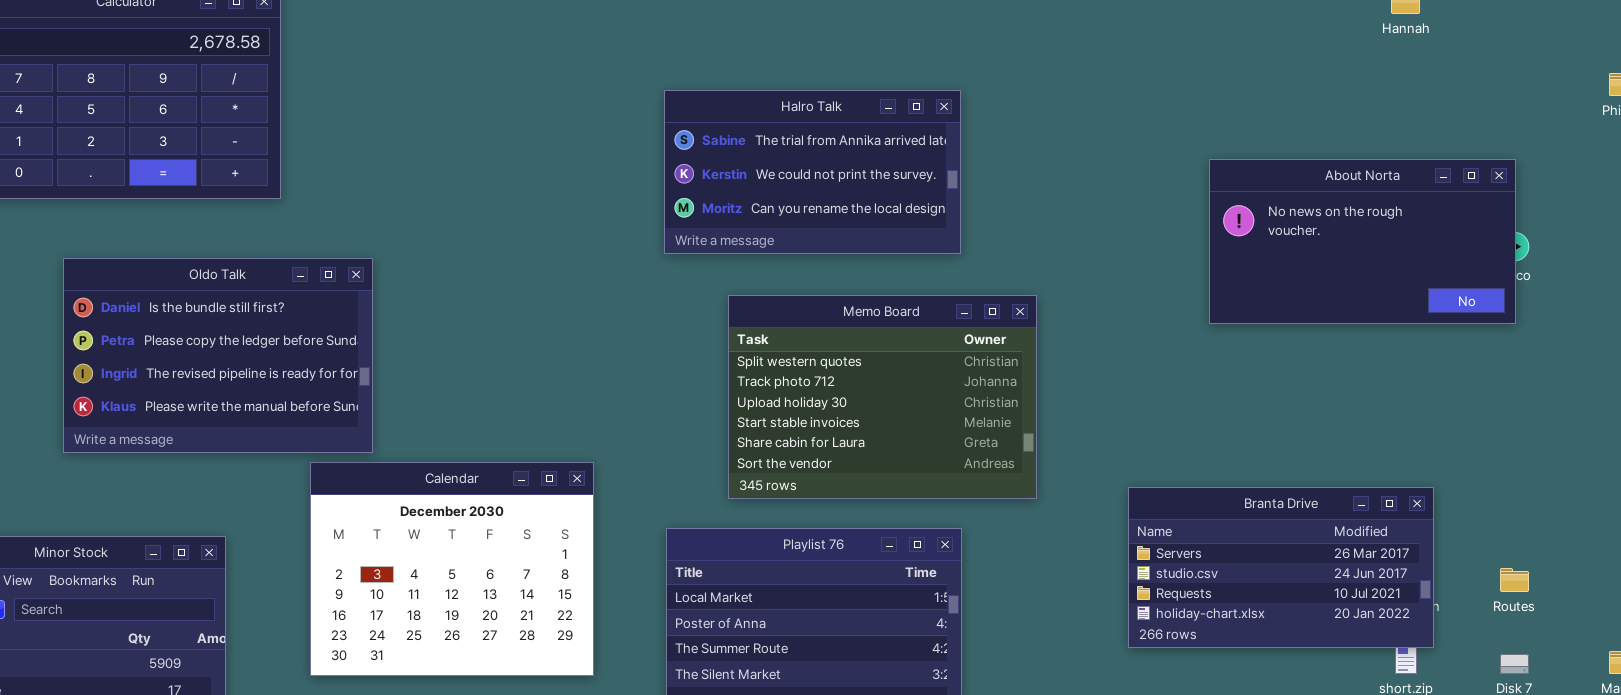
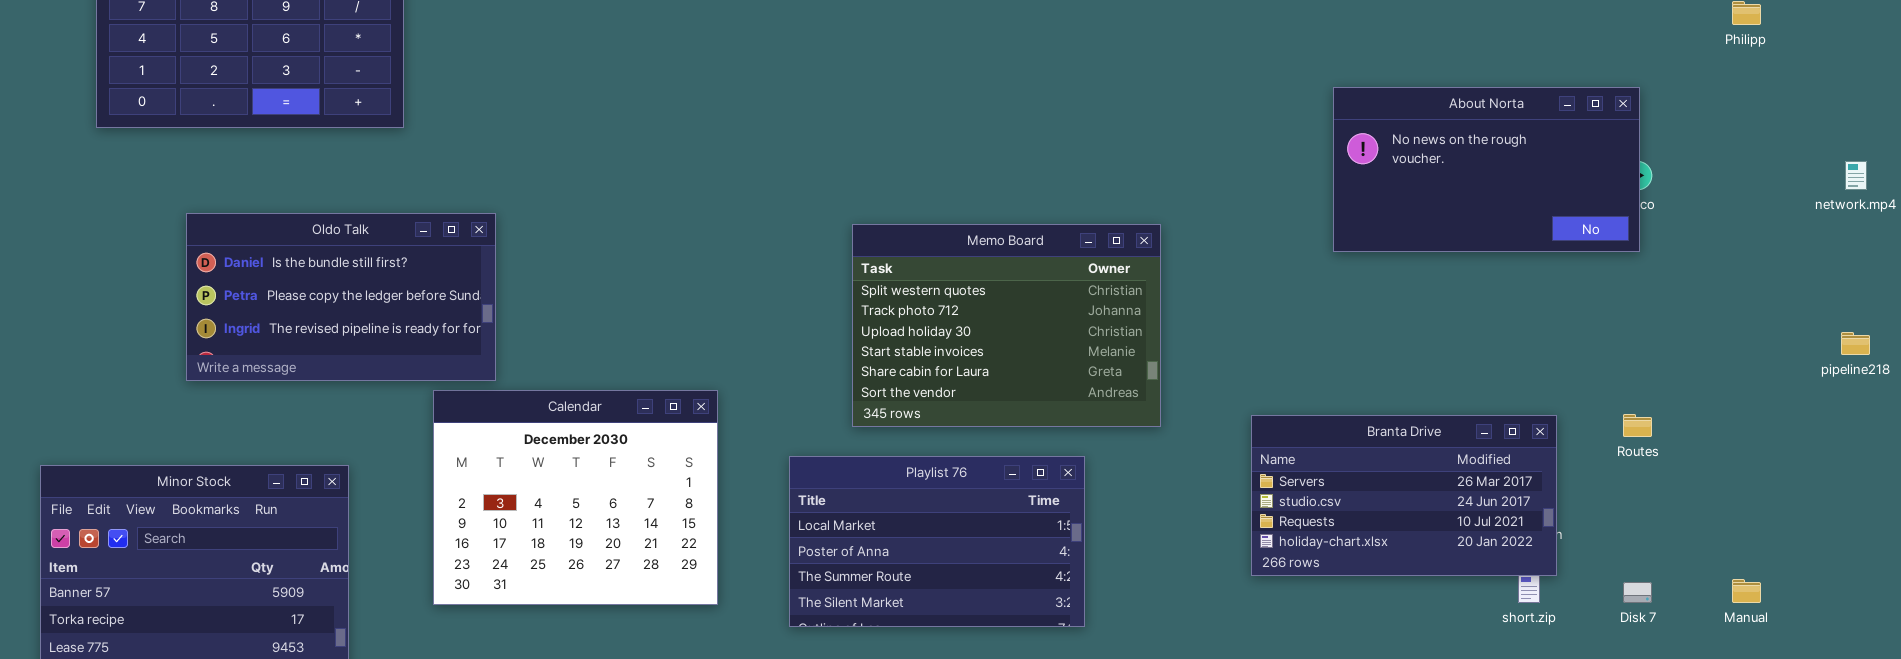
Halro Talk: [664,90,961,254] -> none, closed
Oldo Talk: [63,258,373,453] -> [186,213,496,381], resized
Routes: [1500,568,1529,592] -> [1623,414,1652,437], moved

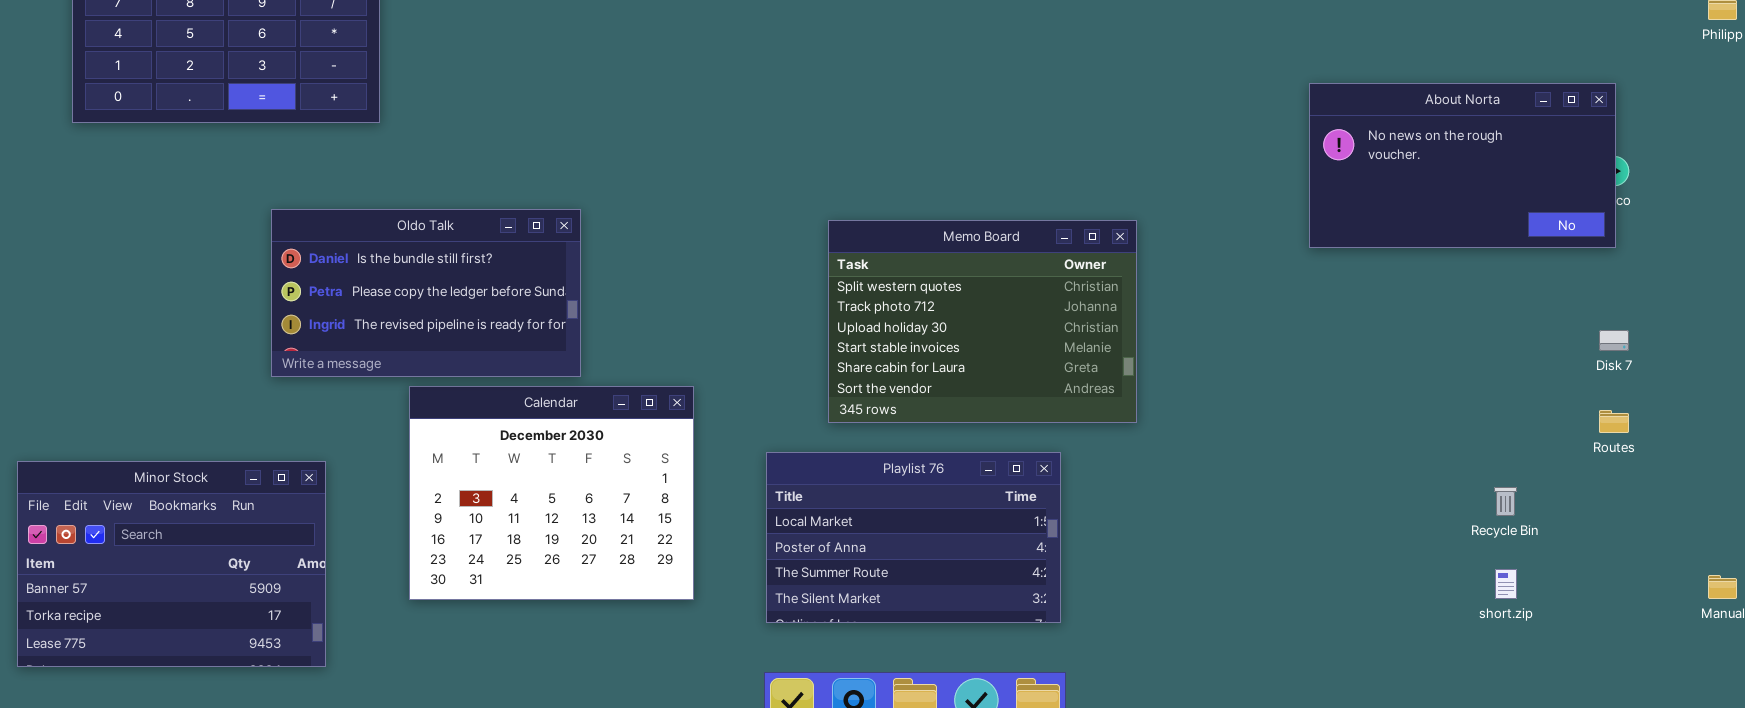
Oldo Talk: [186,213,496,381] -> [271,209,581,377], moved
Branta Drive: [1251,415,1557,576] -> none, closed
Disk 7: [1623,582,1652,603] -> [1599,330,1629,351], moved

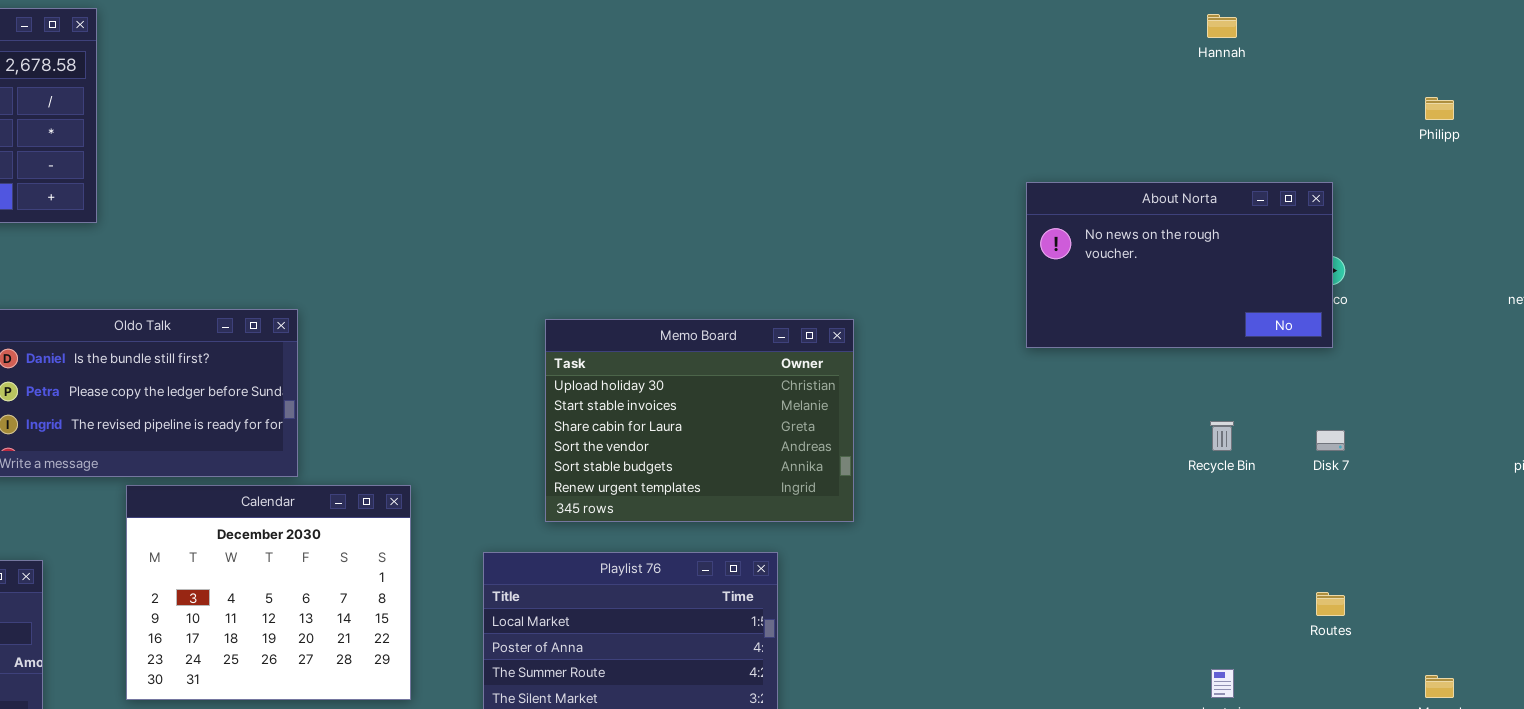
Memo Board: [828,220,1137,423] -> [545,319,854,522], scrolled down 2 rows
Routes: [1599,410,1629,433] -> [1316,592,1345,616], moved
Recycle Bin: [1494,487,1517,516] -> [1210,421,1234,451], moved

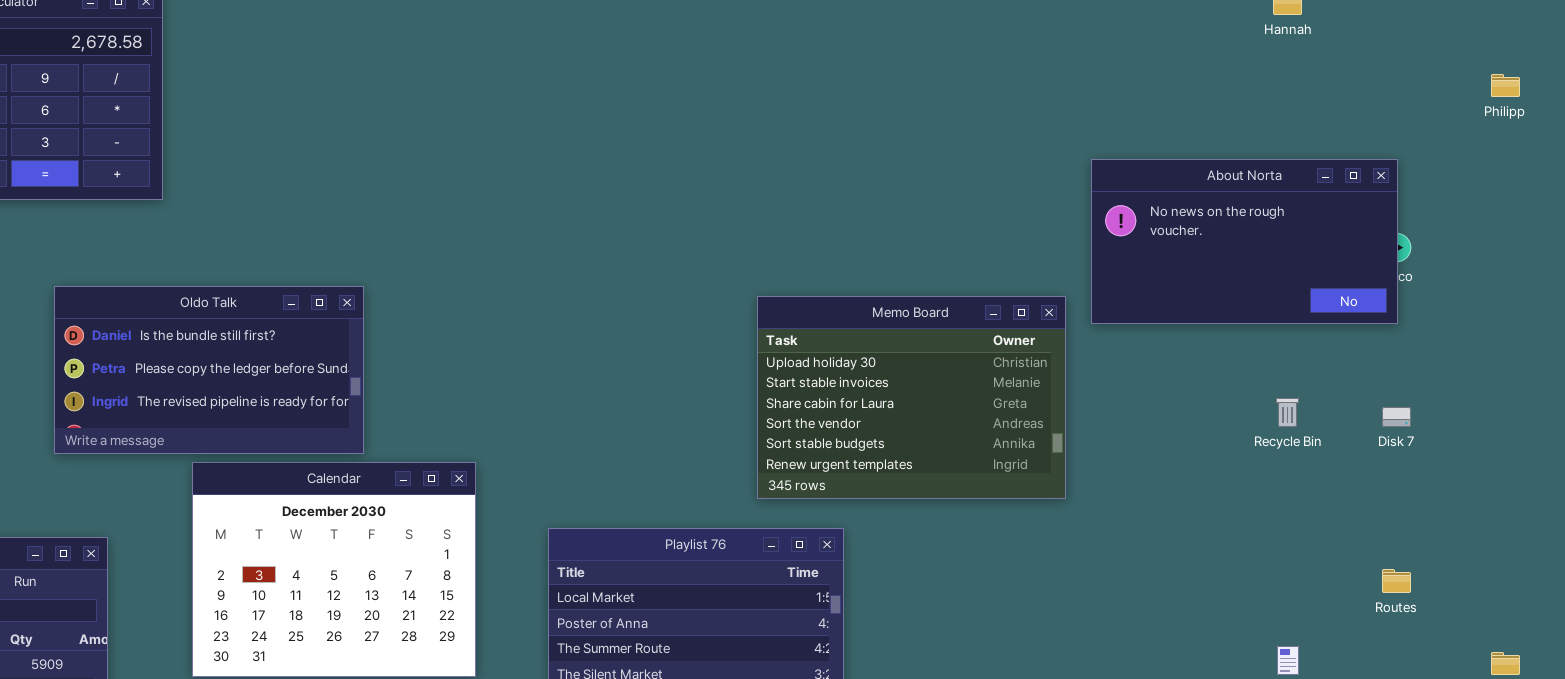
Memo Board: [545,319,854,522] -> [757,296,1066,499], moved

